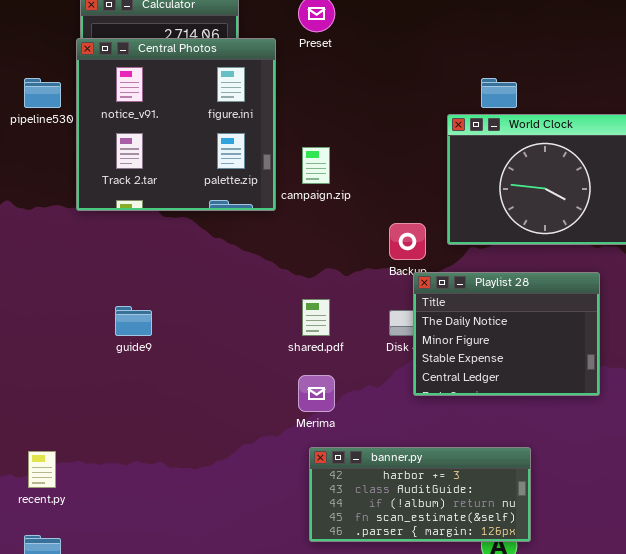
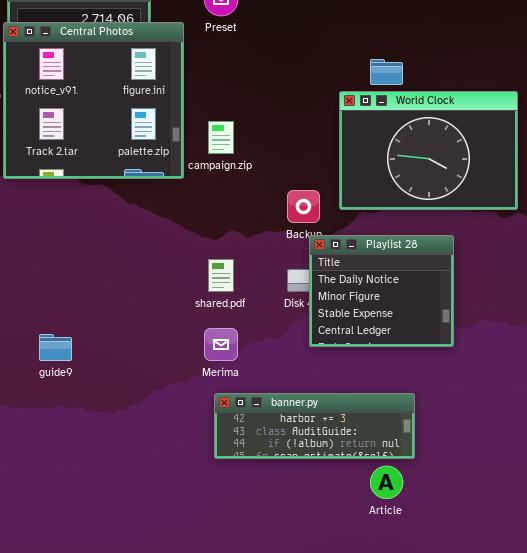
Playlist 28: [413,272,600,396] -> [309,235,454,347], resized
guide9: [115,306,152,336] -> [39,334,72,361], moved
banner.py: [309,447,531,542] -> [214,393,415,459], resized

